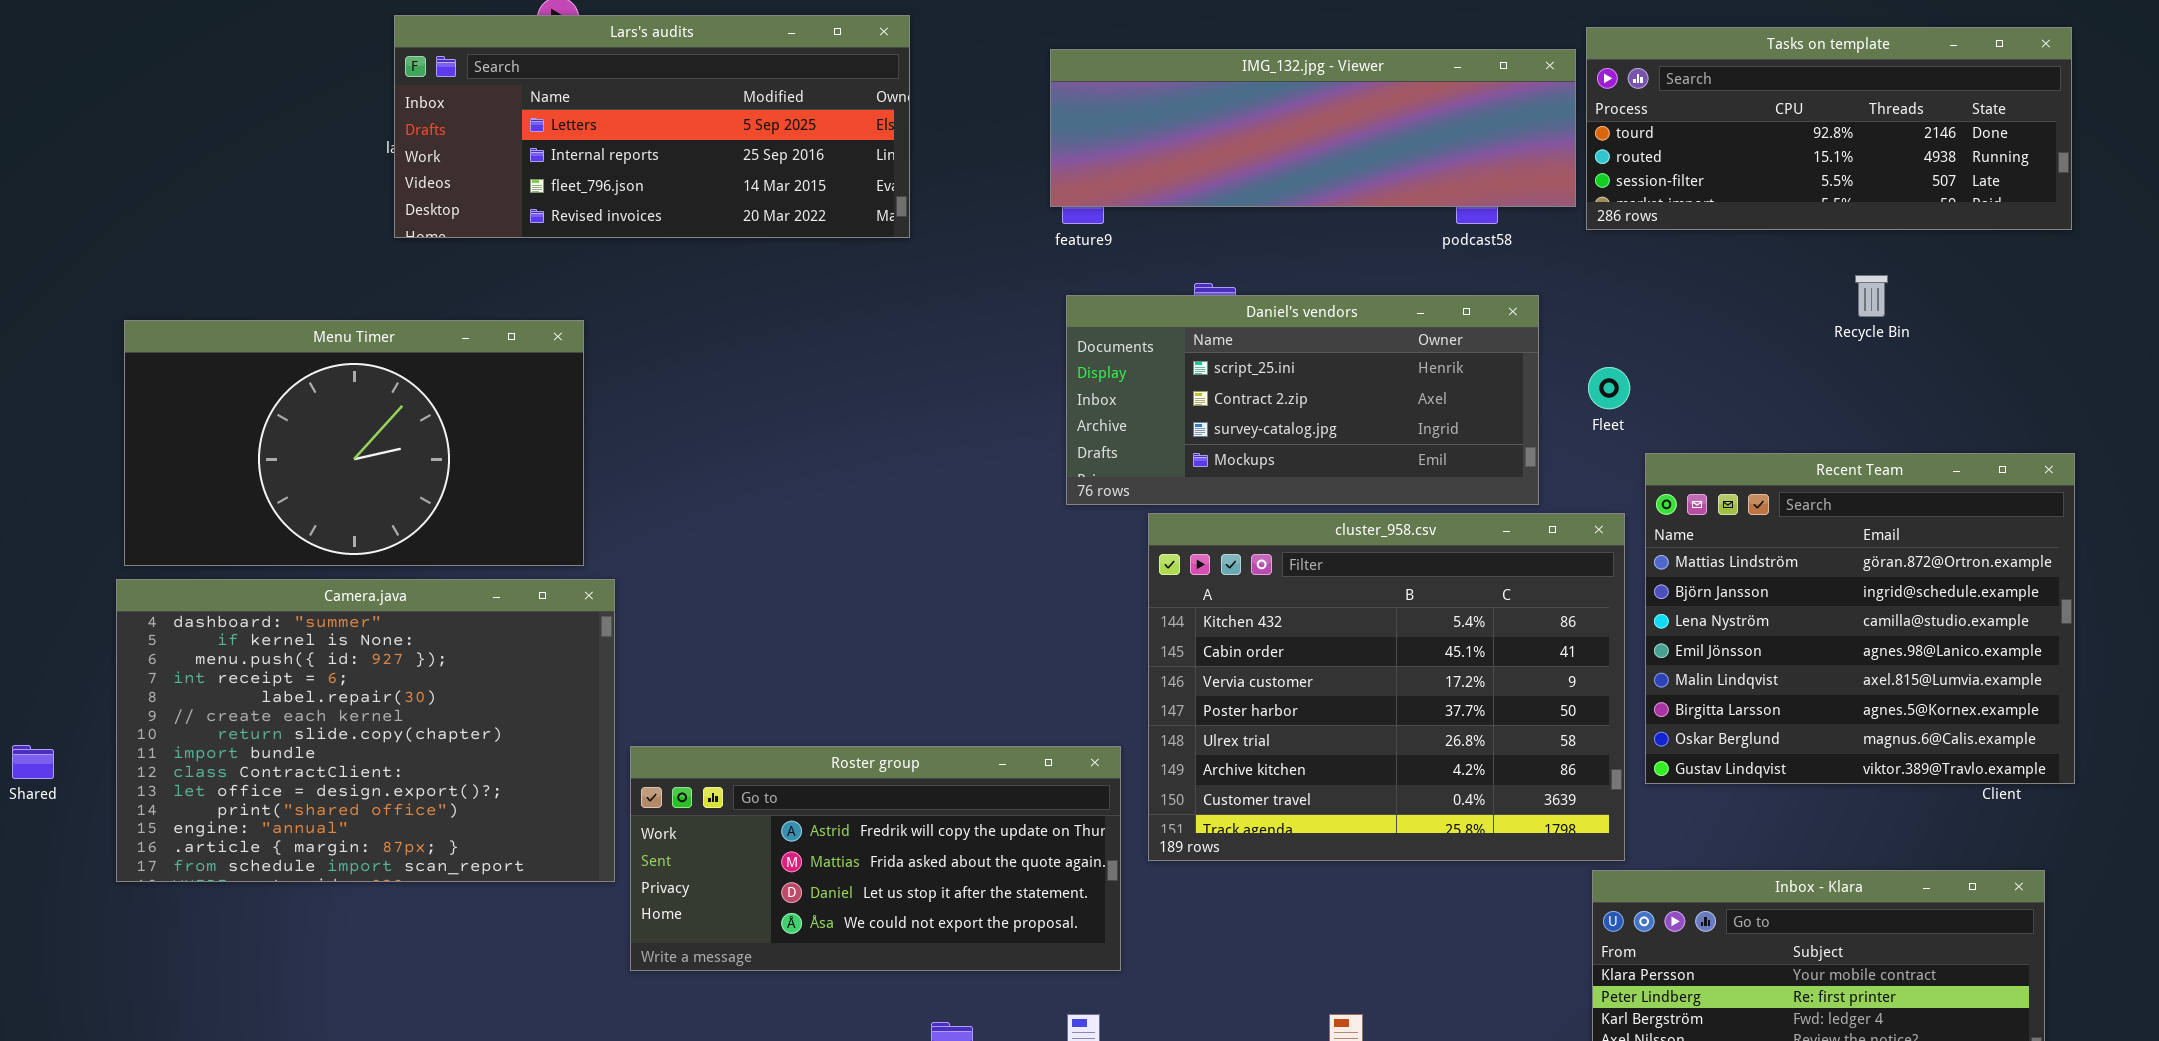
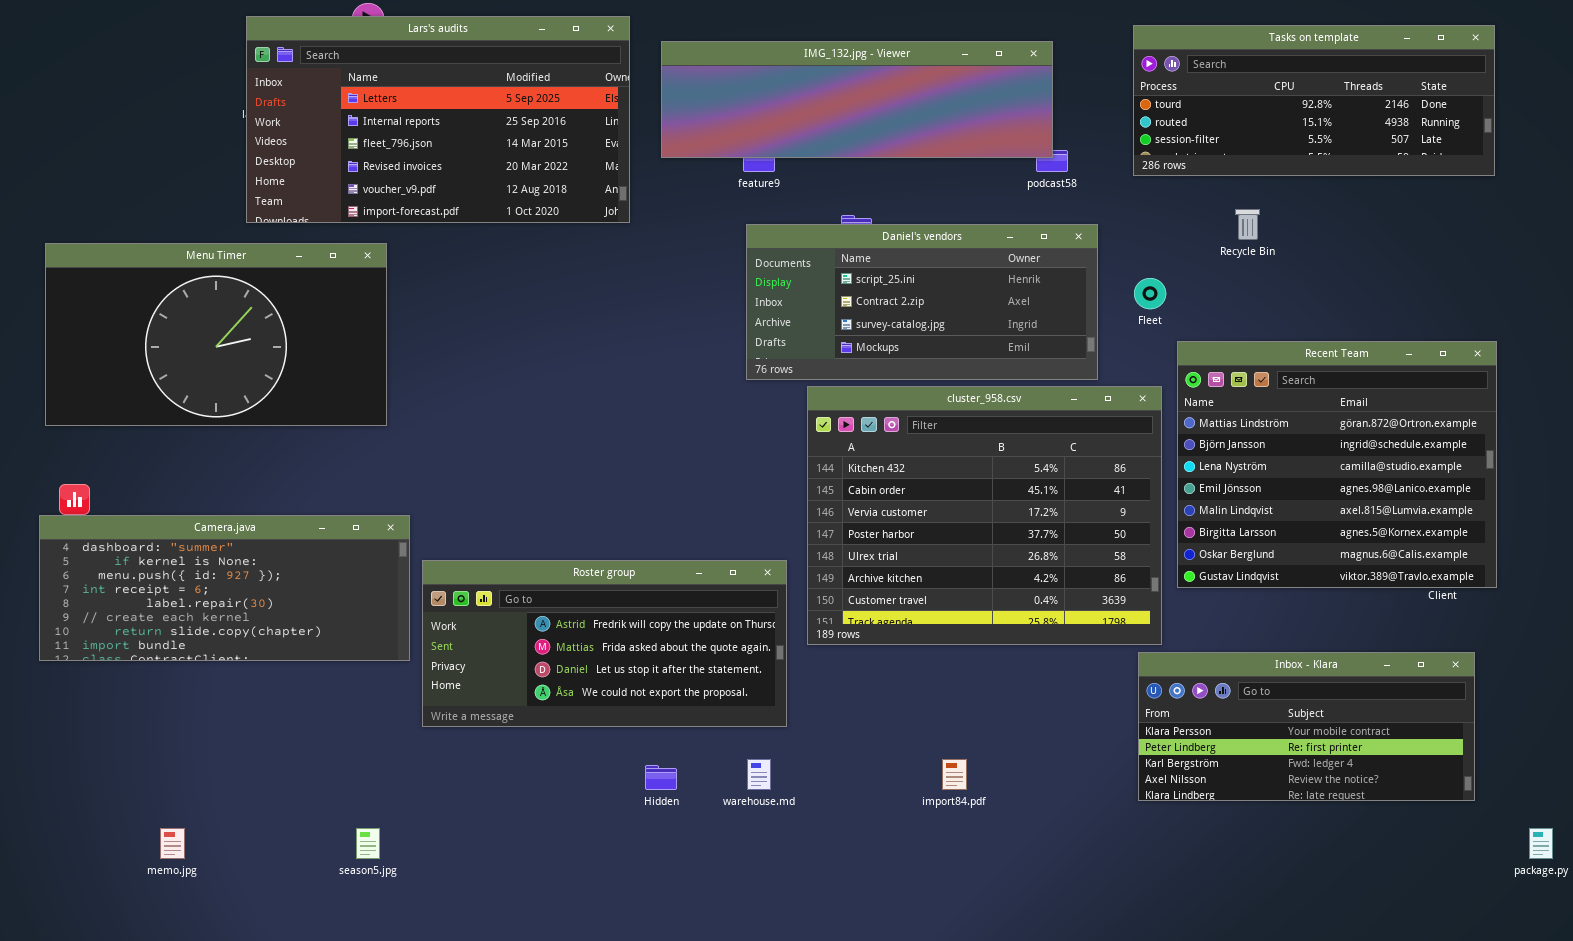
Lars's audits: [394,15,910,238] -> [246,16,630,223], resized
IMG_132.jpg - Viewer: [1050,49,1576,207] -> [661,41,1053,158], moved
Recycle Bin: [1855,275,1888,317] -> [1235,209,1260,240], moved
Camera.java: [116,579,615,882] -> [39,515,410,661], resized

